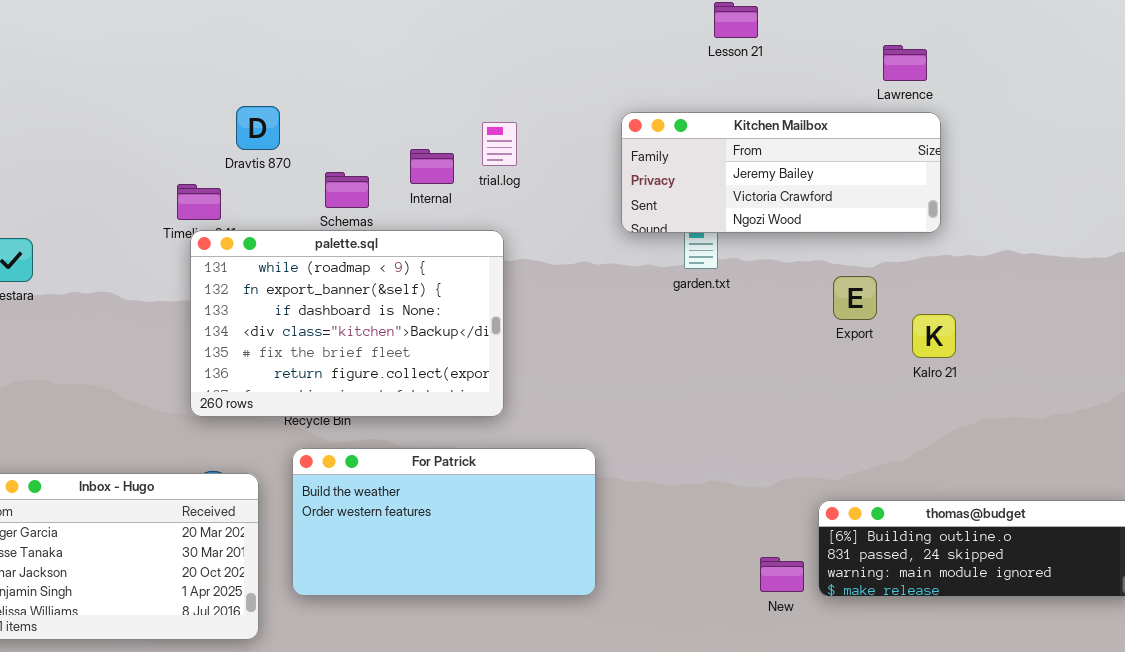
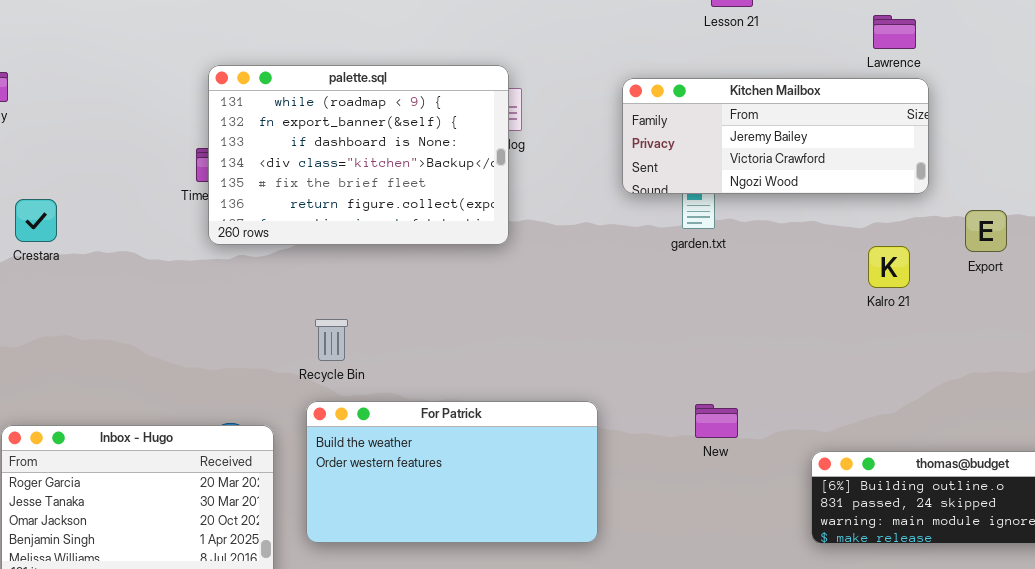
palette.sql: [190,230,504,417] -> [208,65,509,245], moved
Export: [833,276,877,320] -> [965,210,1007,252], moved
Kalro 21: [912,314,956,358] -> [868,246,910,288], moved
New: [760,557,804,592] -> [695,404,738,438], moved

